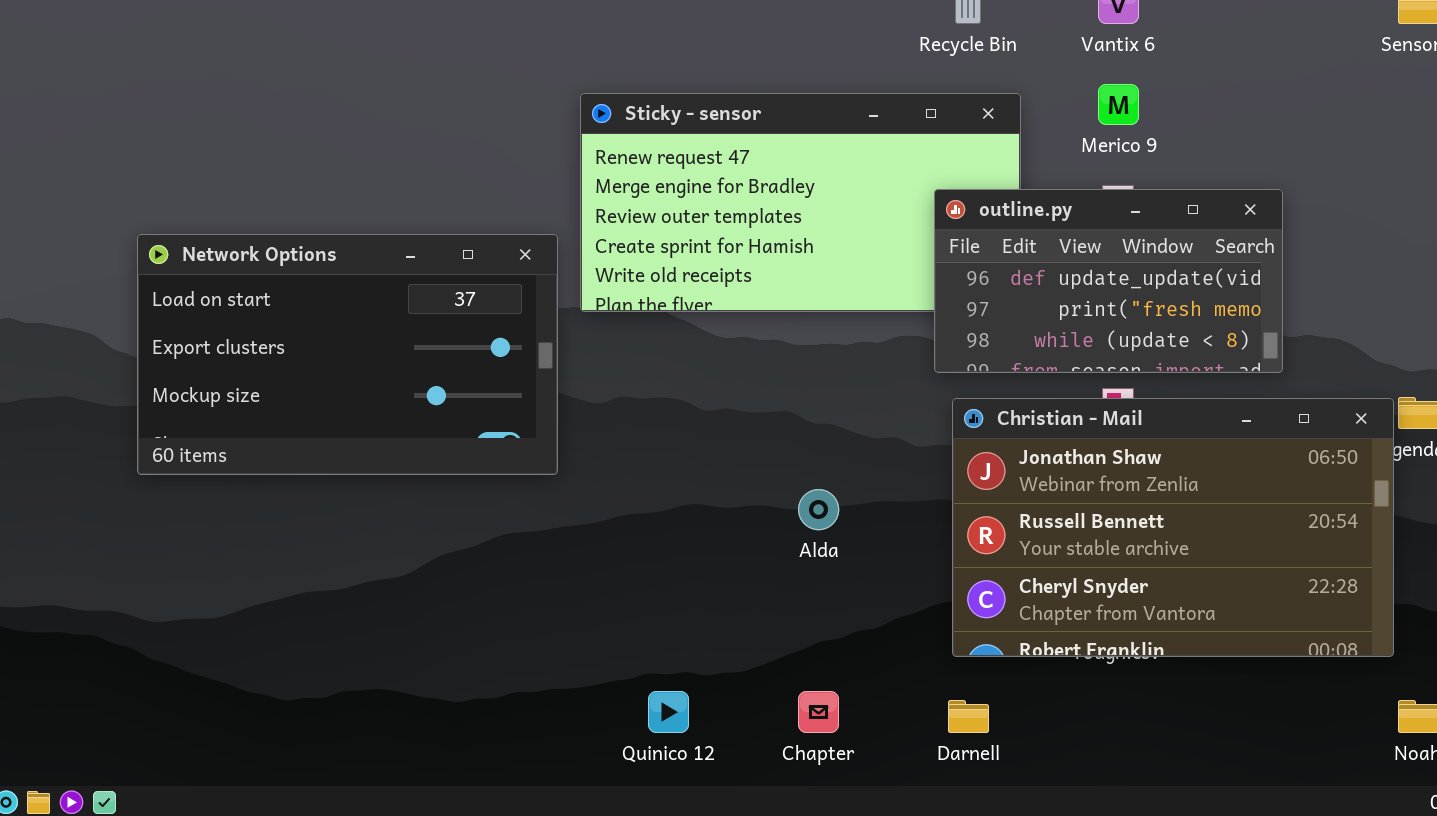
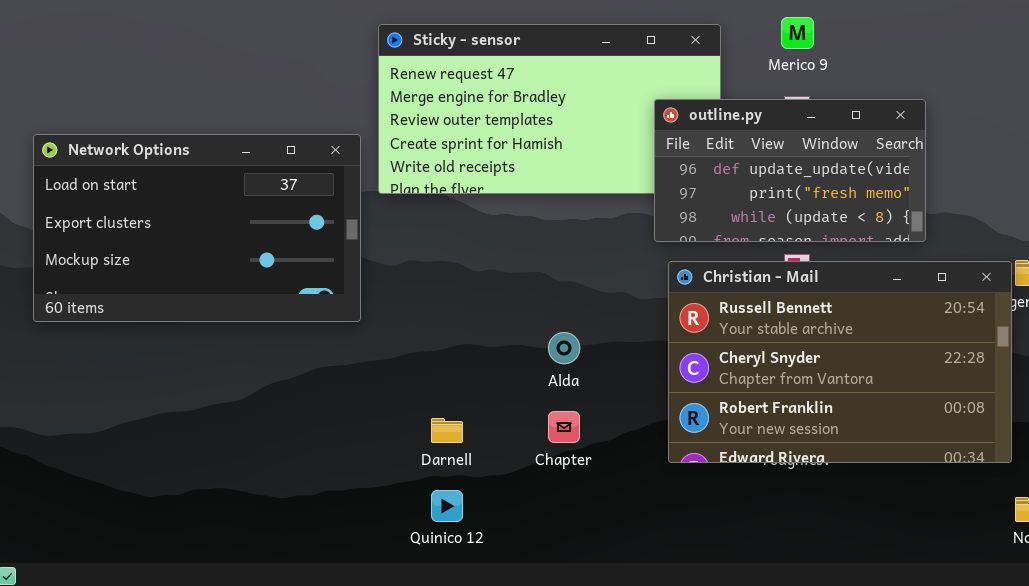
Christian - Mail: [952,398,1394,657] -> [668,261,1012,463], scrolled down 1 row
Chapter: [798,691,839,733] -> [548,411,580,443], moved
Darnell: [948,700,989,733] -> [431,418,463,443], moved

